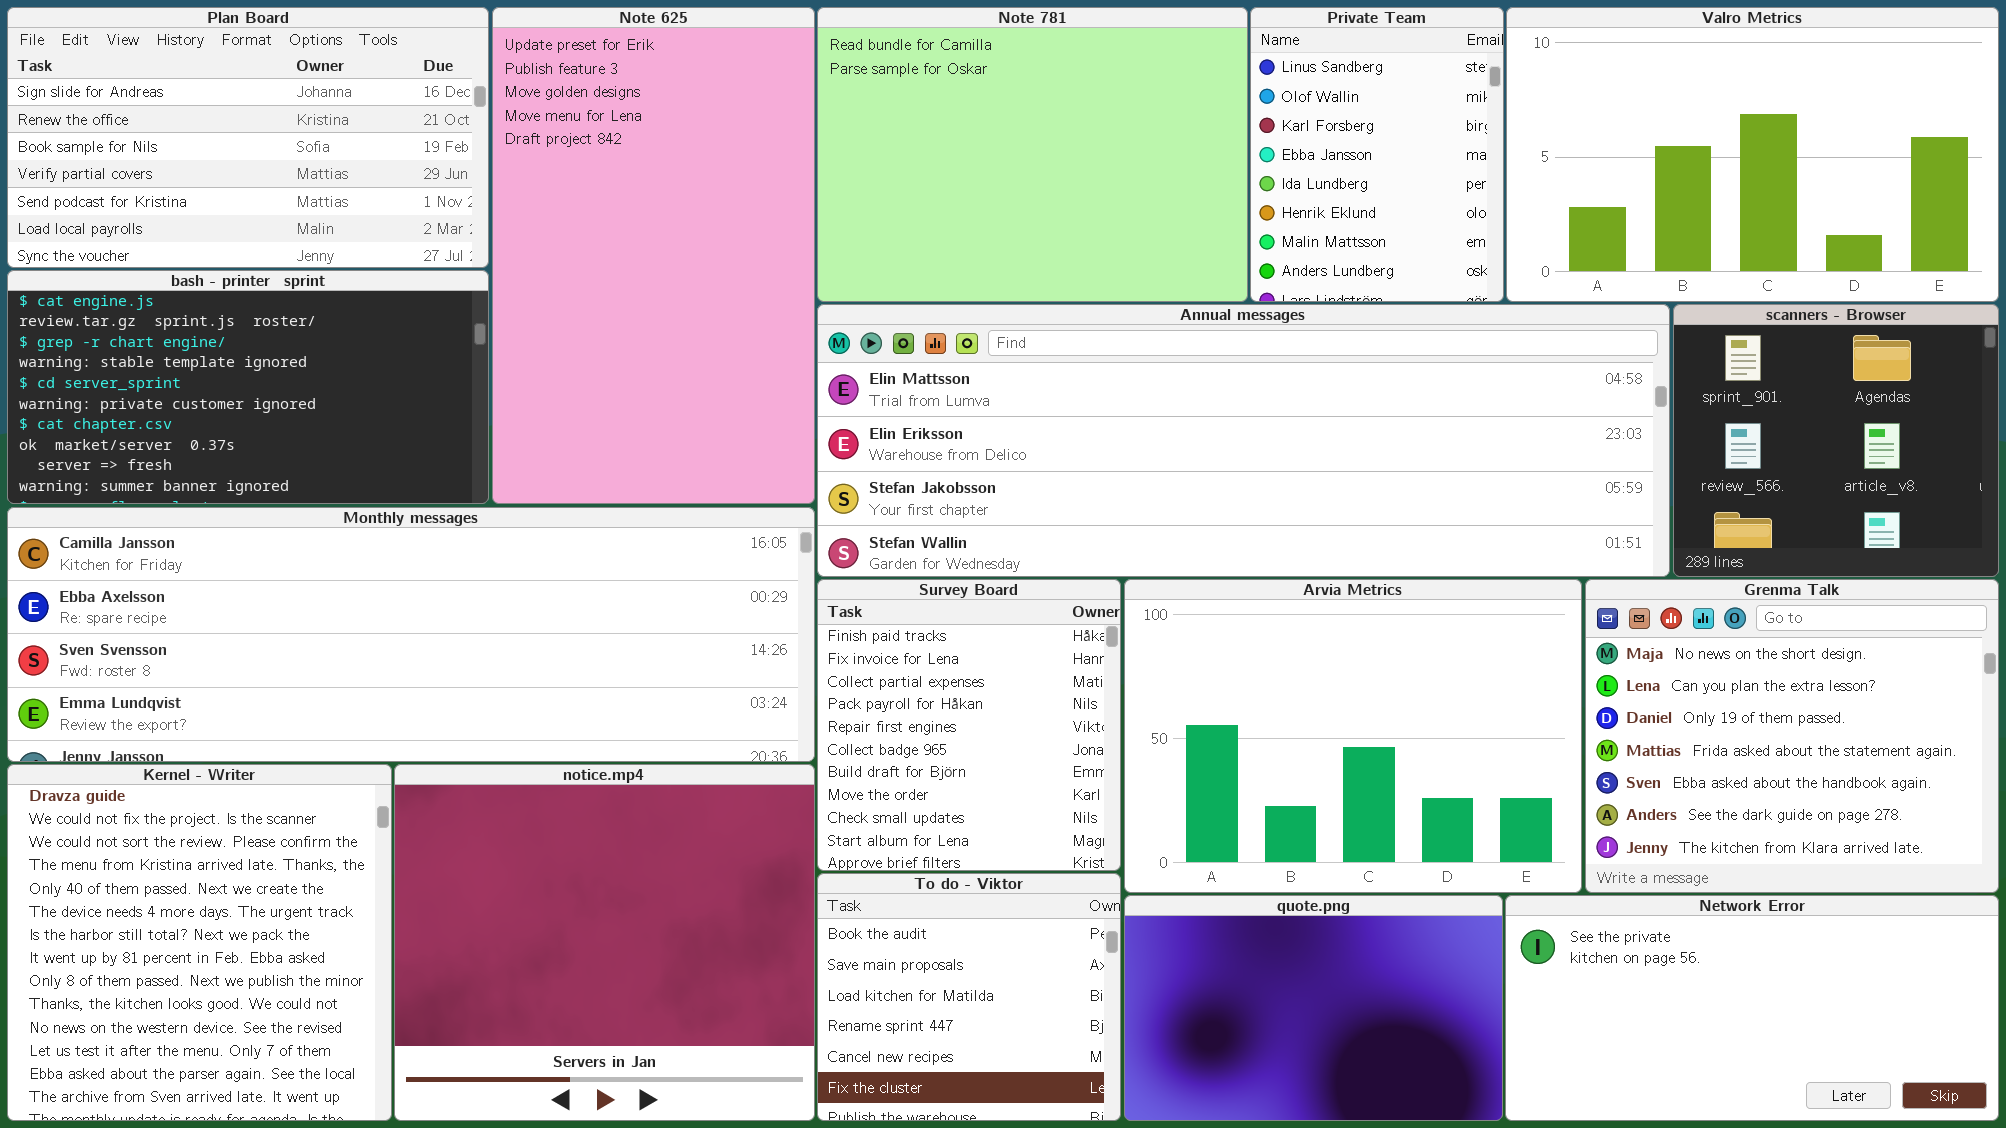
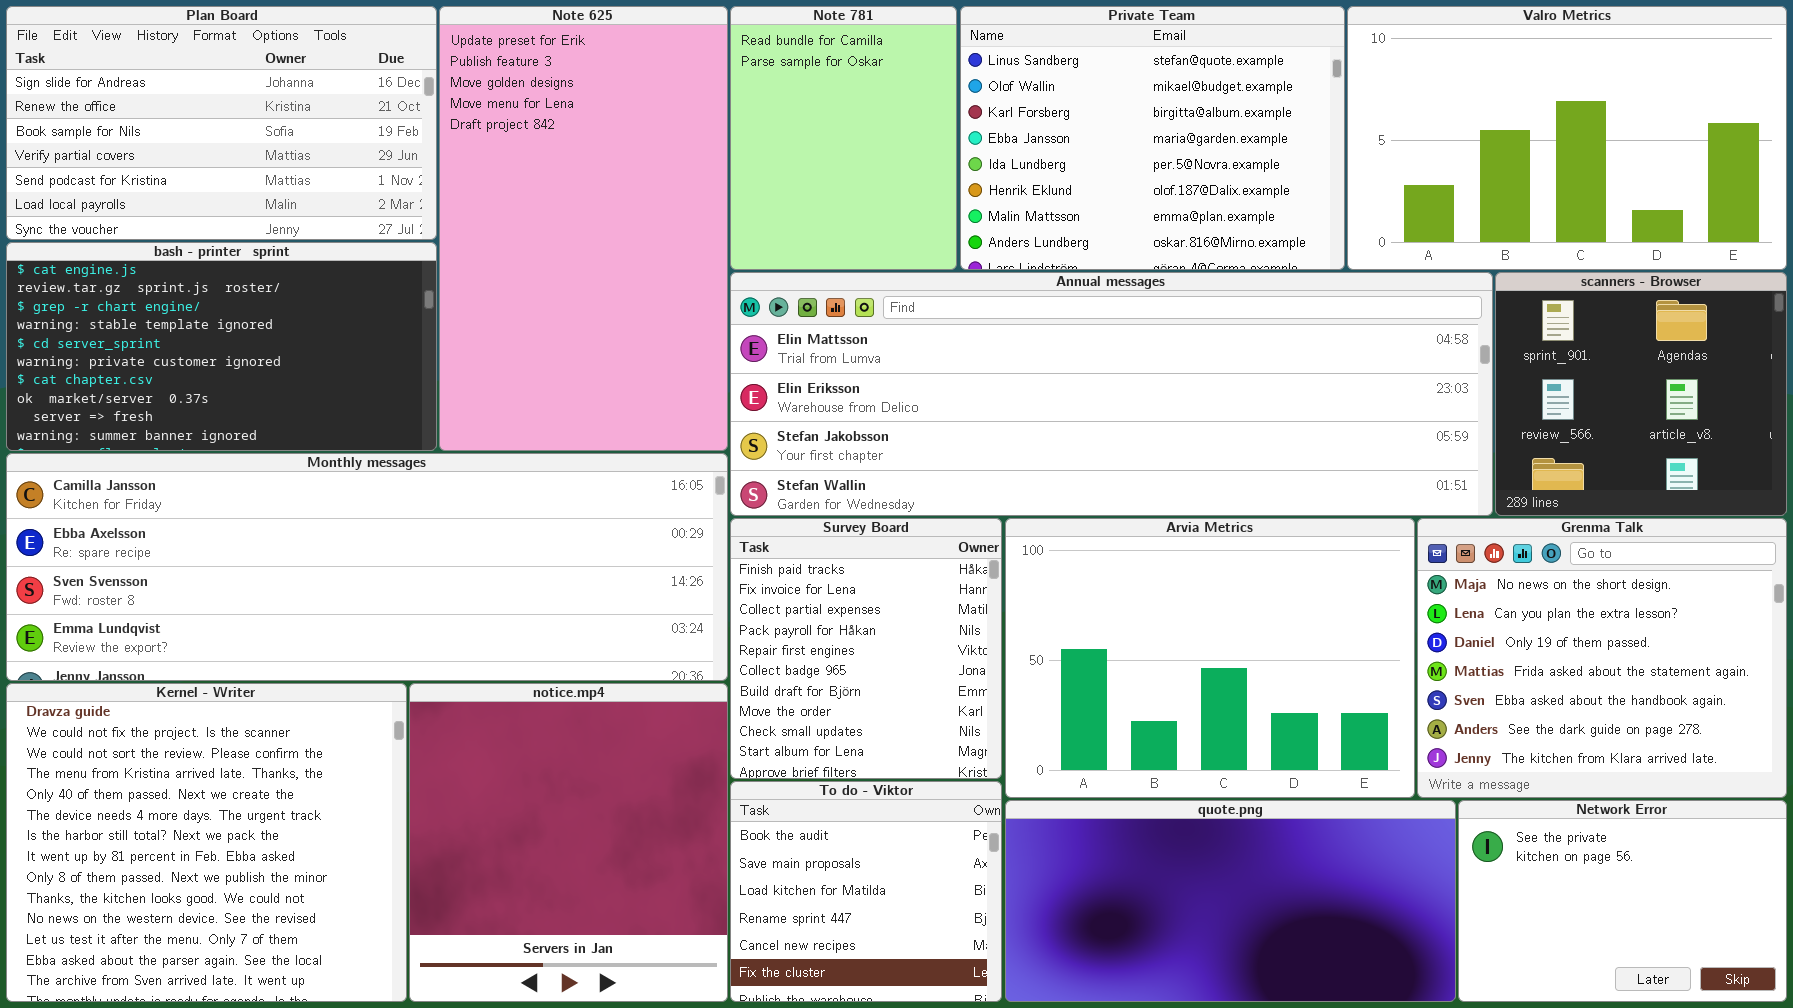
Note 781: [817,7,1248,302] -> [730,6,957,270], resized
Private Team: [1250,7,1504,302] -> [960,6,1345,270], resized
Kernel - Writer: [7,764,392,1121] -> [6,683,407,1002], resized
notice.mp4: [394,764,815,1121] -> [409,683,728,1002], resized
quote.png: [1124,895,1503,1121] -> [1005,800,1456,1002], resized
Network Error: [1505,895,1999,1121] -> [1458,800,1787,1002], resized

